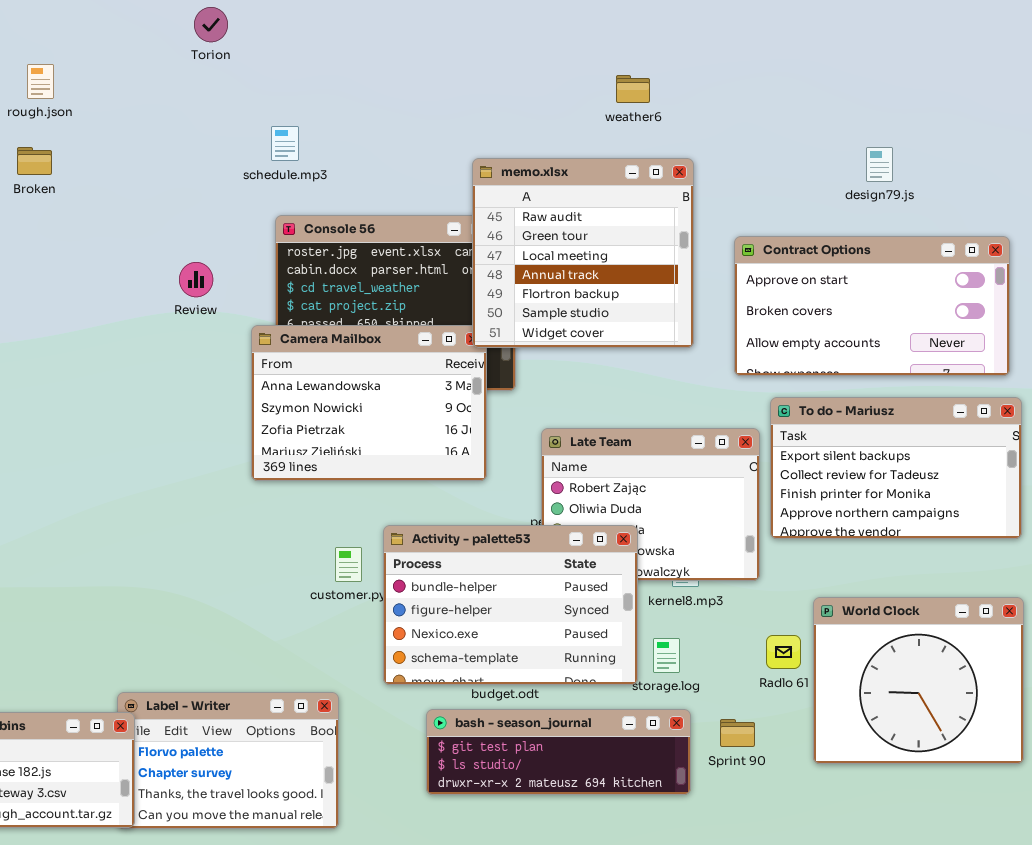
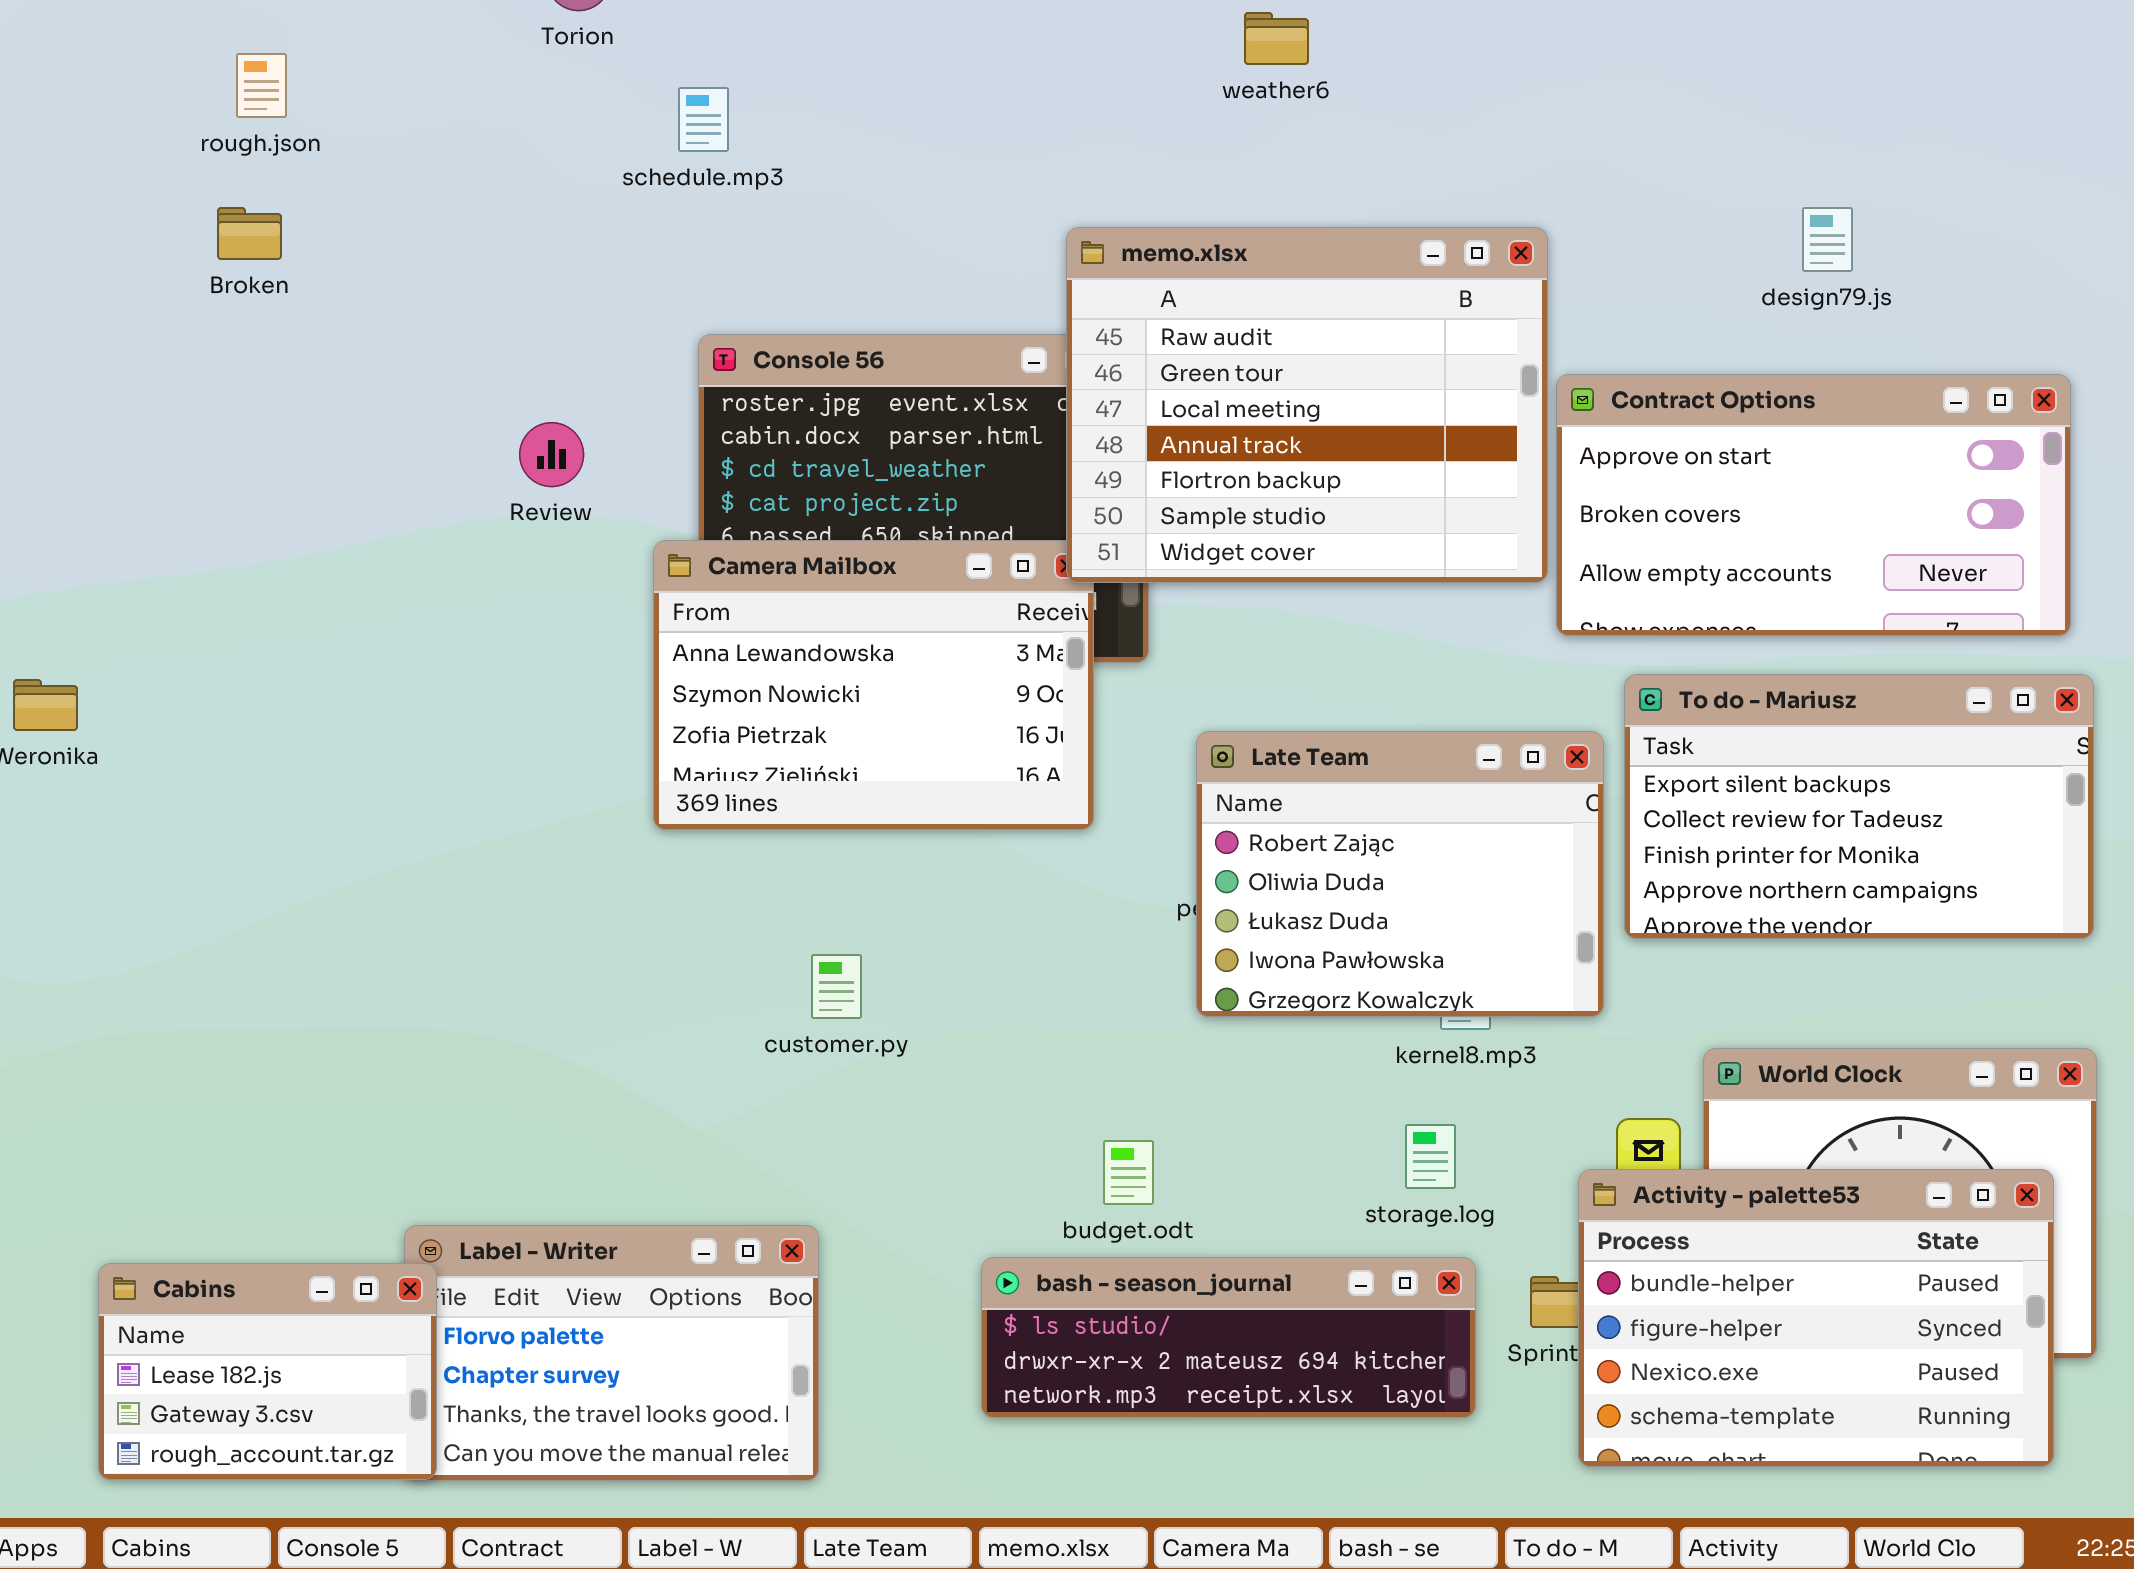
weather6: [616,75,650,103] -> [1244,12,1309,65], moved
schedule.mp3: [271,126,299,161] -> [678,87,729,152], moved
memo.xlsx: [472,158,694,348] -> [1066,227,1548,583], resized
Activity - palette53: [383,525,638,685] -> [1578,1169,2054,1467], moved
bash - season_journal: [426,709,691,795] -> [981,1257,1476,1418], scrolled down 1 row

